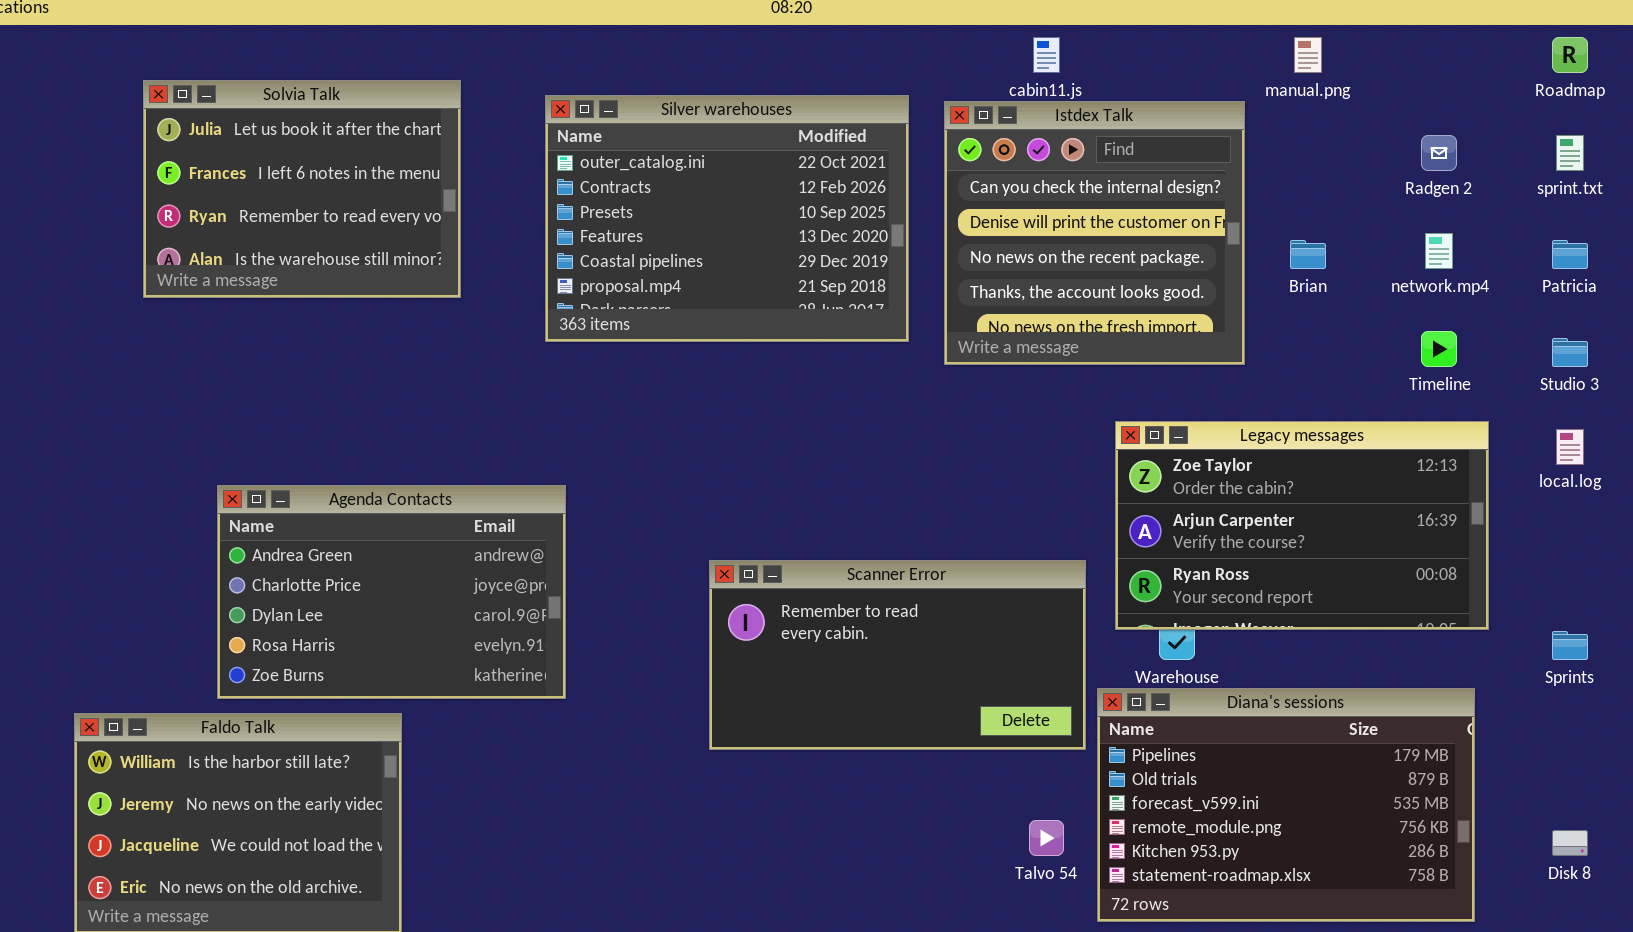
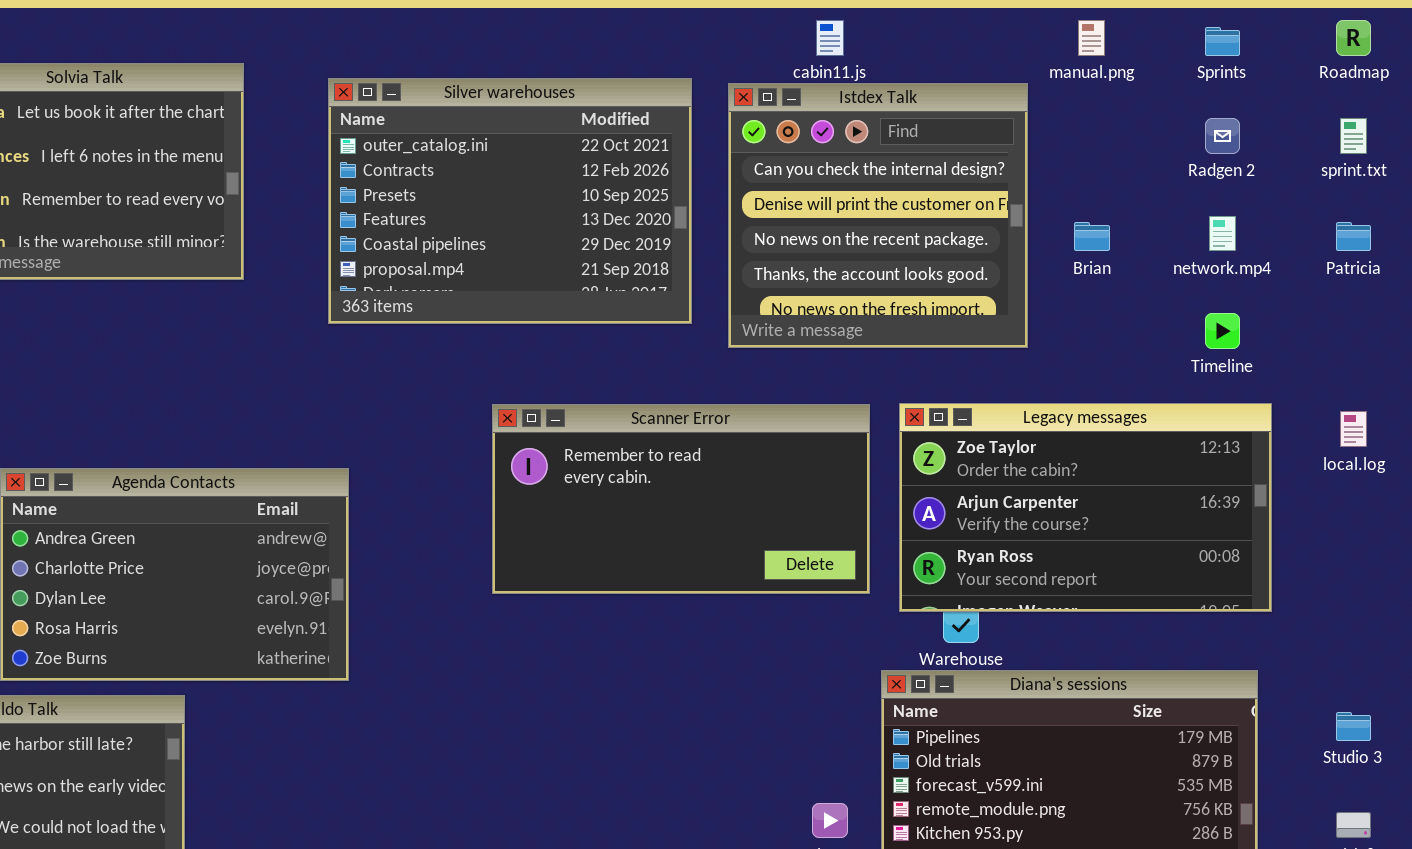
Studio 3: [1552,338,1588,367] -> [1336,712,1371,741], moved
Scanner Error: [709,560,1086,750] -> [492,404,870,594], moved
Sprints: [1552,631,1588,660] -> [1205,27,1240,56], moved

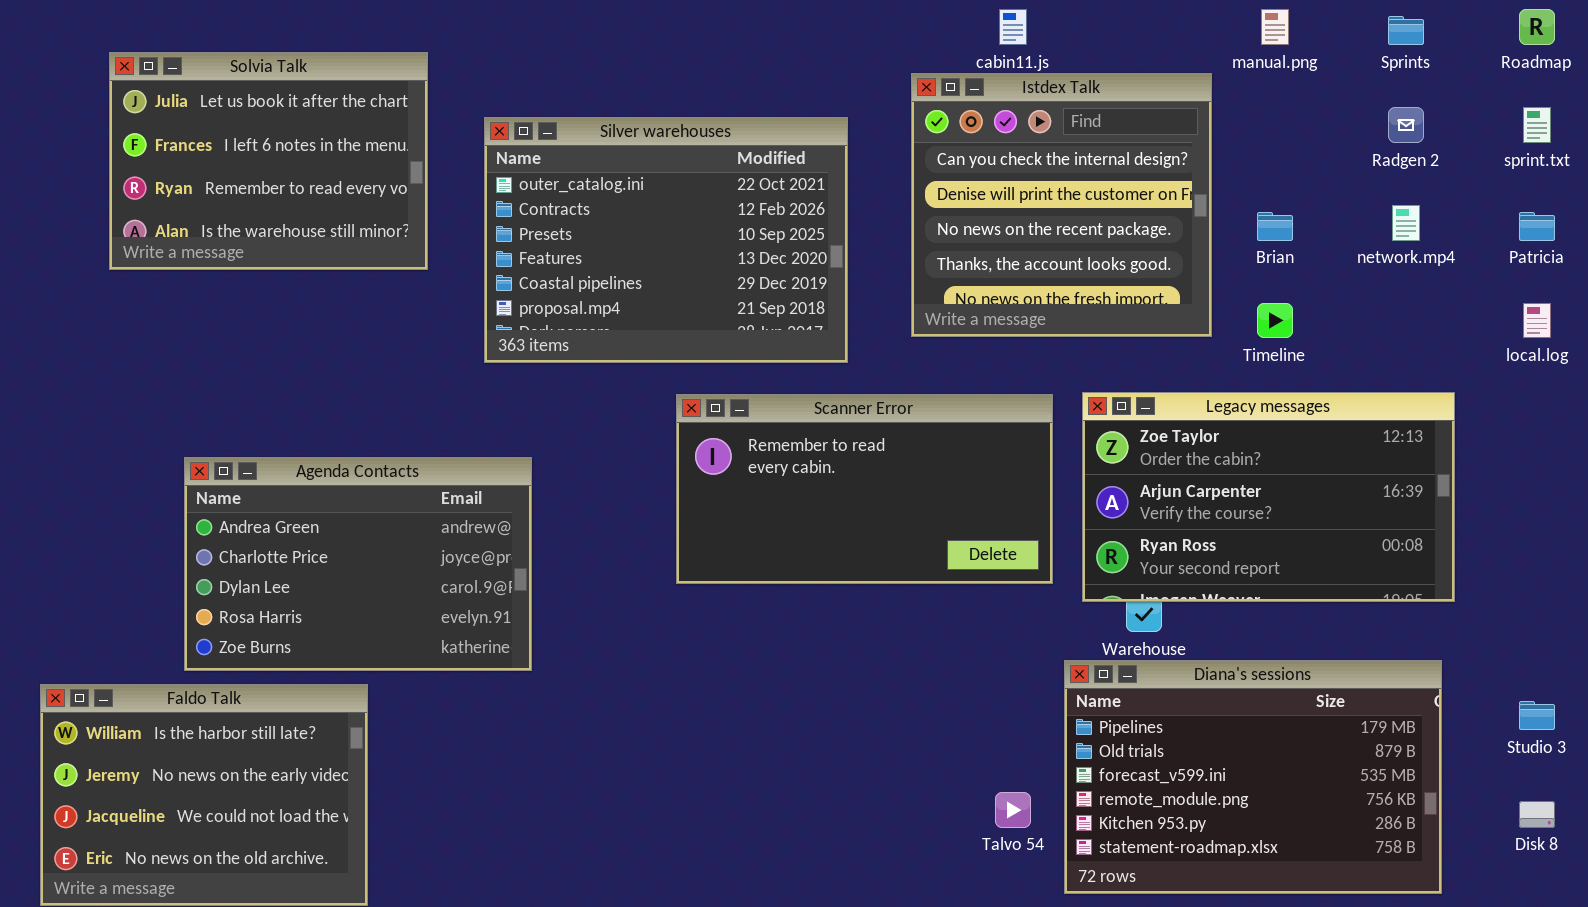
Silver warehouses: [328,78,692,324] -> [484,117,848,363], moved
Timeline: [1205,313,1240,349] -> [1257,303,1293,338], moved
local.log: [1340,411,1367,447] -> [1523,303,1551,338], moved

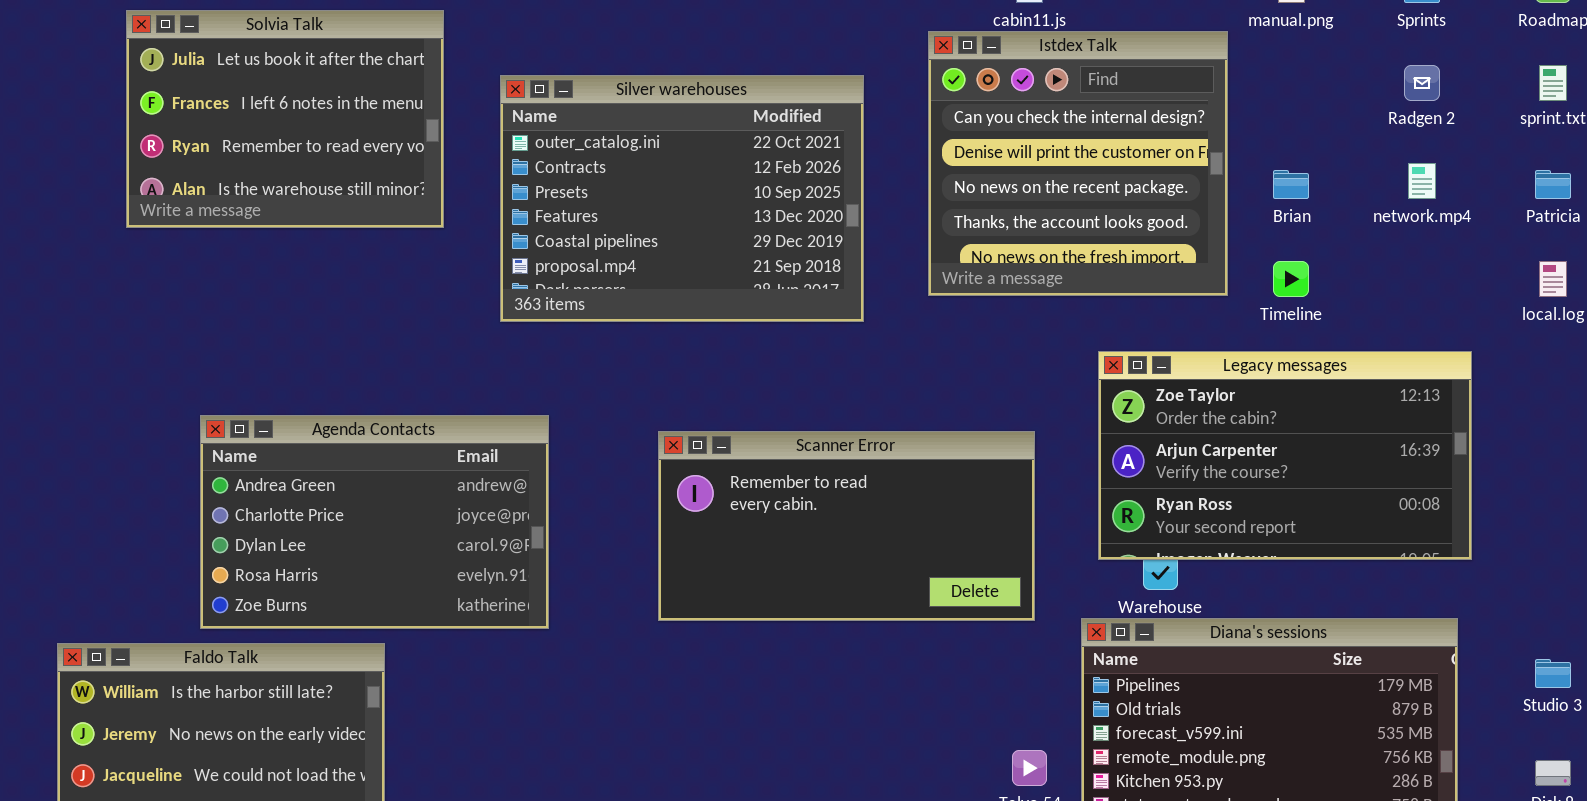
Scanner Error: [676,394,1053,584] -> [658,431,1035,621], moved

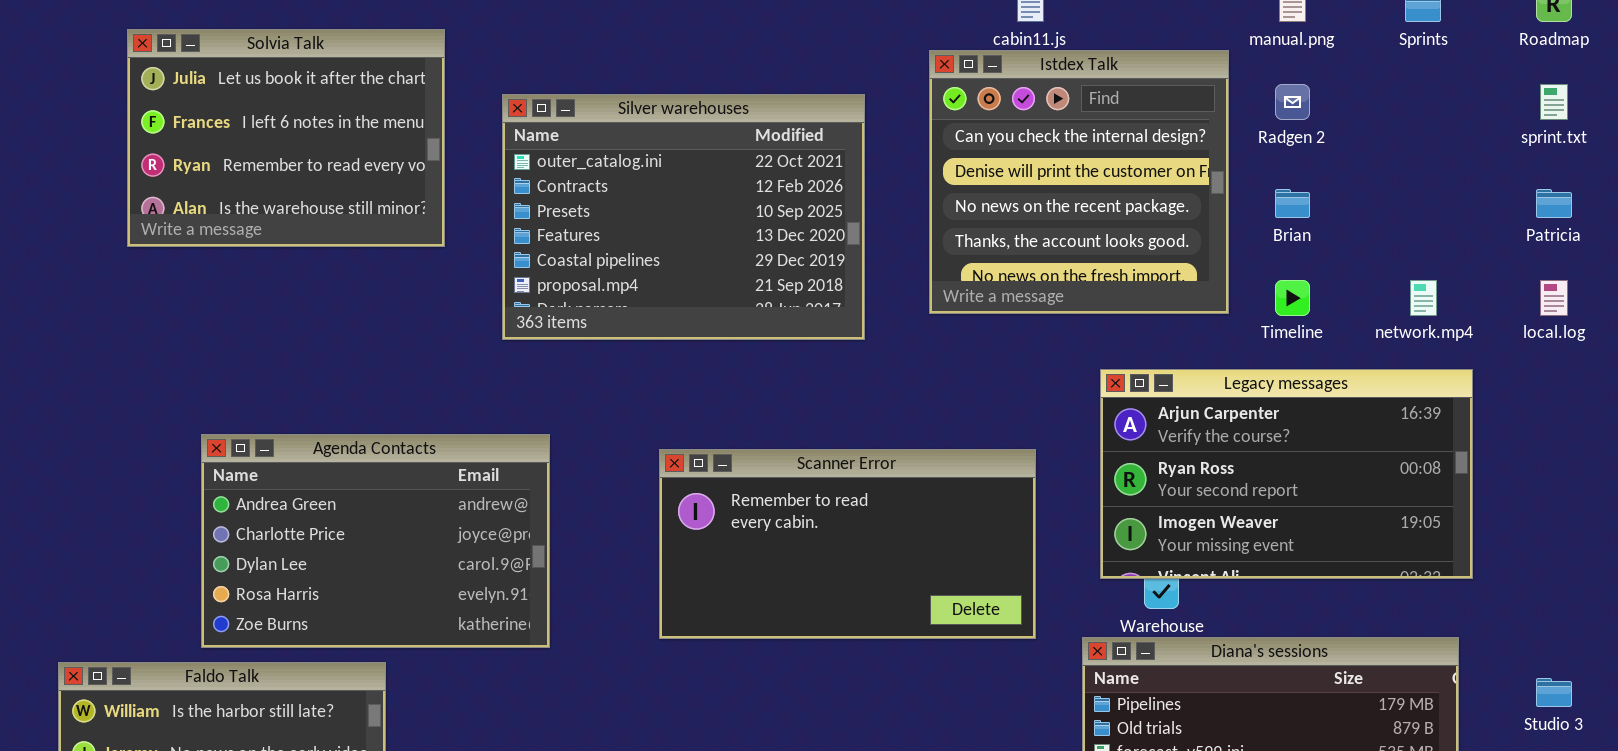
Radgen 2: [1404,65,1440,101] -> [1275,84,1310,120], moved
network.mp4: [1408,163,1436,199] -> [1410,280,1437,316], moved
Legacy messages: [1098,351,1472,560] -> [1100,369,1473,579], scrolled down 1 row

